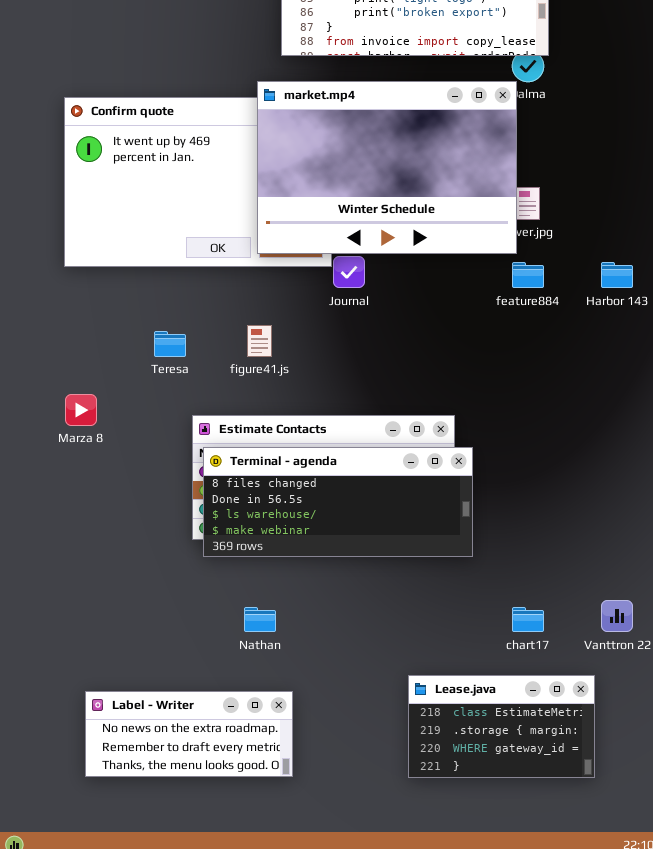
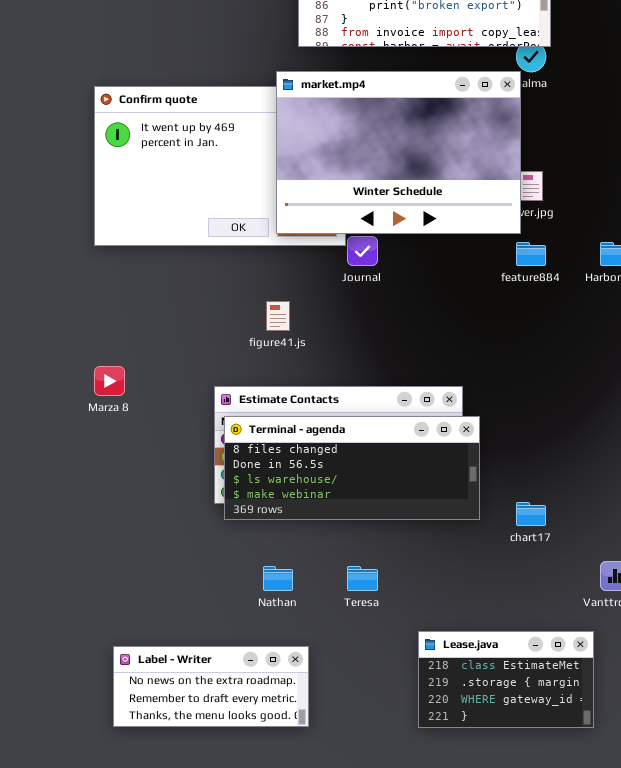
Teresa: [154,331,186,357] -> [347,566,378,591], moved
chart17: [512,607,544,632] -> [516,502,546,526], moved

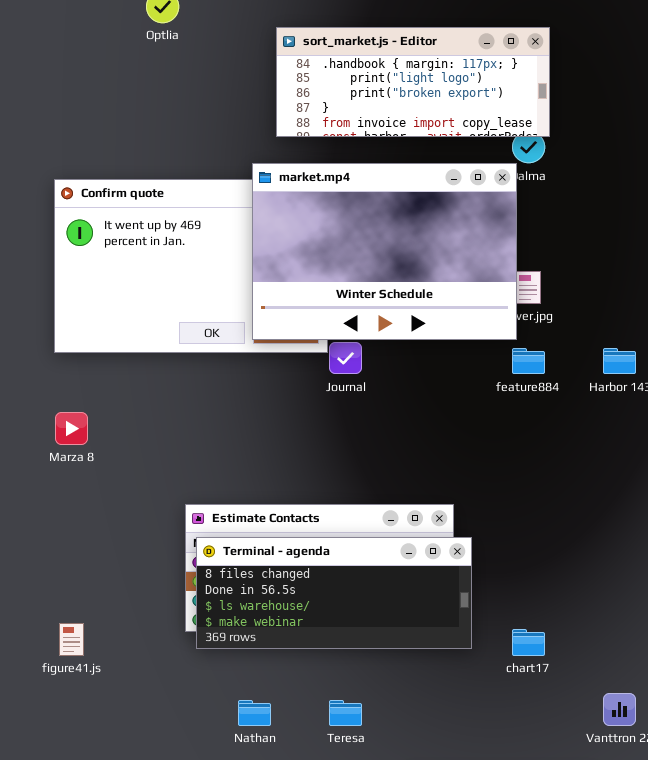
figure41.js: [266,301,290,331] -> [59,623,84,656], moved
Marza 8: [94,366,125,396] -> [55,412,88,445], moved

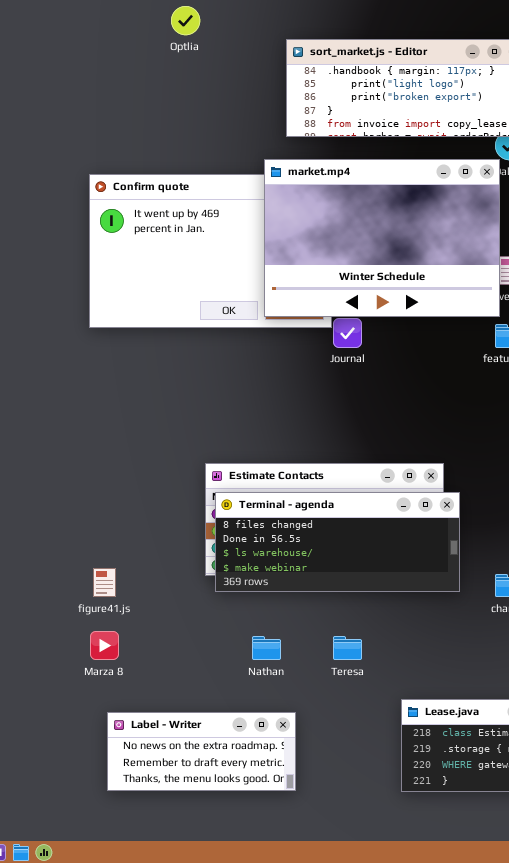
Marza 8: [55,412,88,445] -> [90,631,119,660], moved

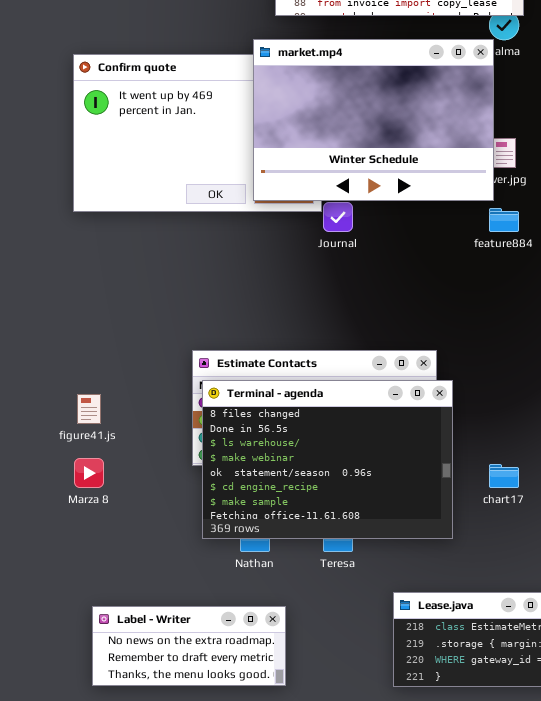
Terminal - agenda: [215,492,460,592] -> [202,380,453,539], resized
figure41.js: [93,568,116,597] -> [77,394,101,424], moved
Marza 8: [90,631,119,660] -> [74,458,104,488], moved

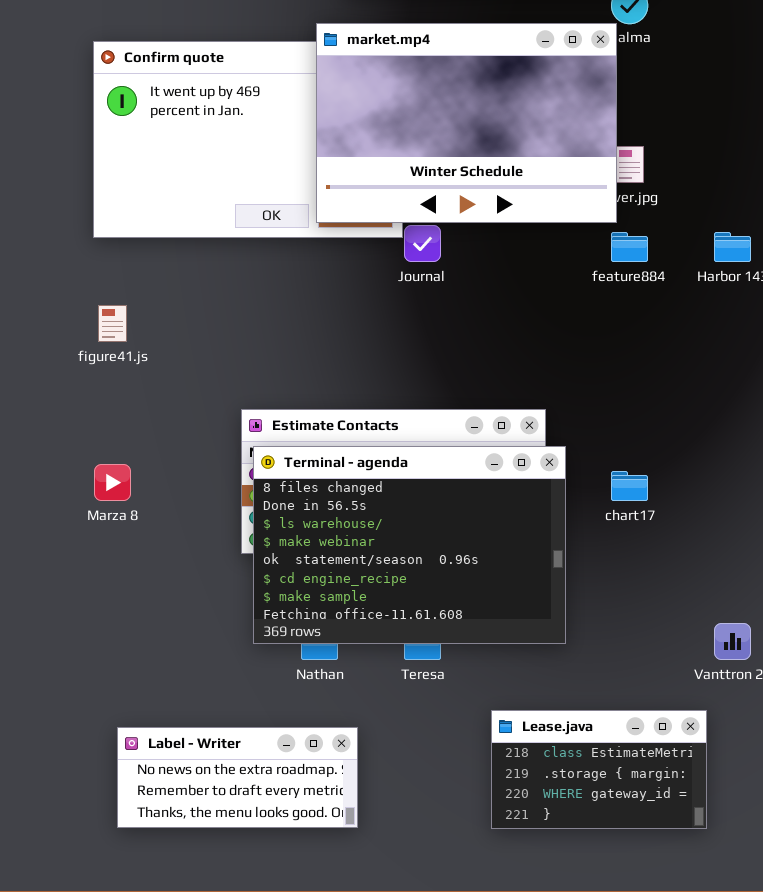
figure41.js: [77,394,101,424] -> [98,305,127,342], moved
Marza 8: [74,458,104,488] -> [94,464,131,501], moved
chart17: [489,464,519,488] -> [611,471,648,501], moved

